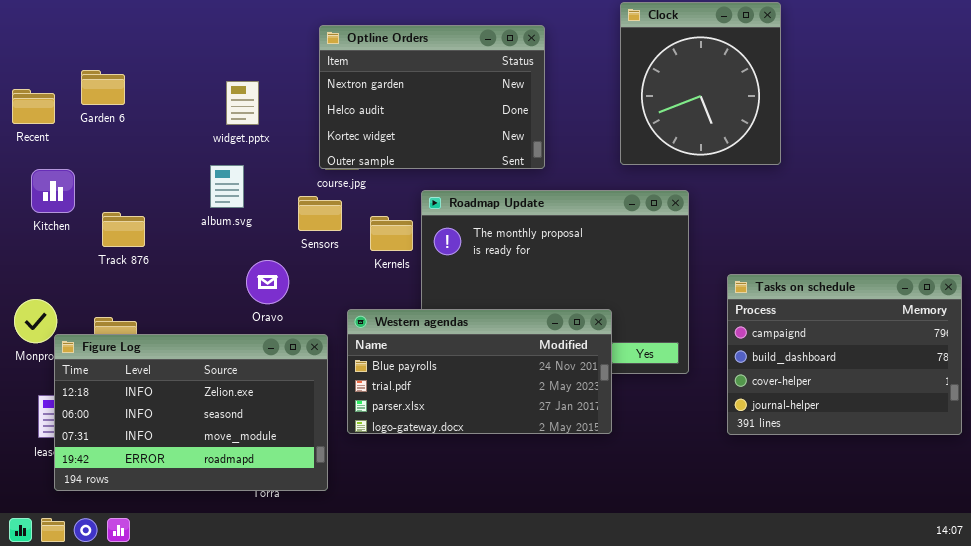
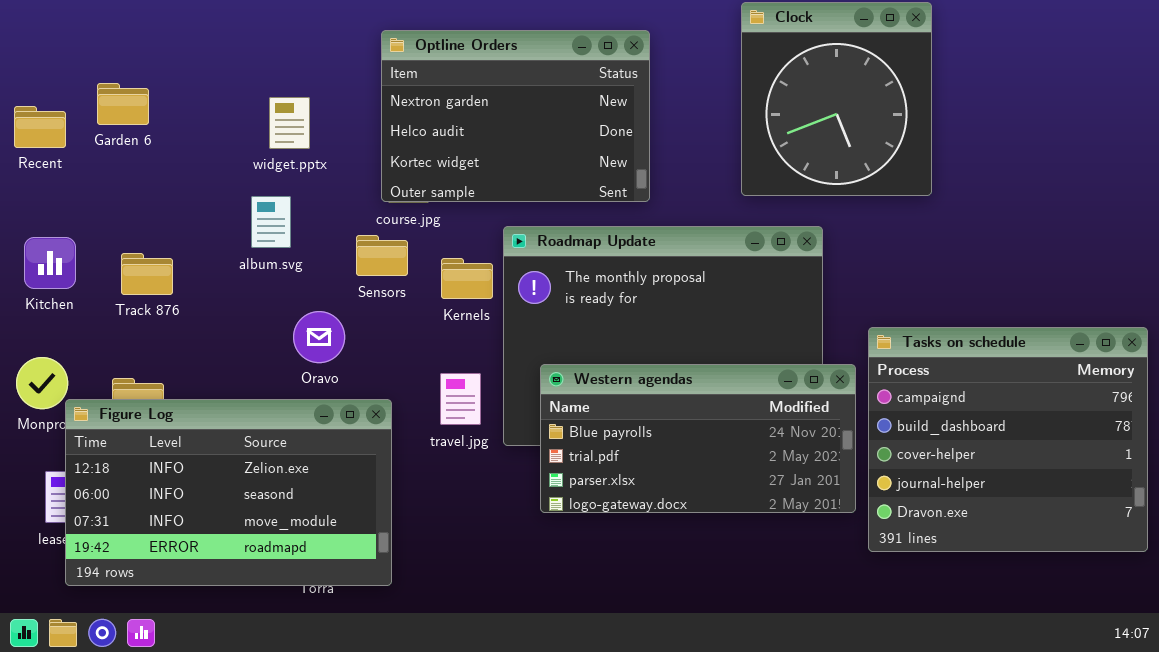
Kitchen: [31,169,75,213] -> [24,237,76,289], moved
Tasks on schedule: [727,274,962,435] -> [868,327,1148,552], resized
Western agendas: [347,309,612,434] -> [540,364,856,513], moved

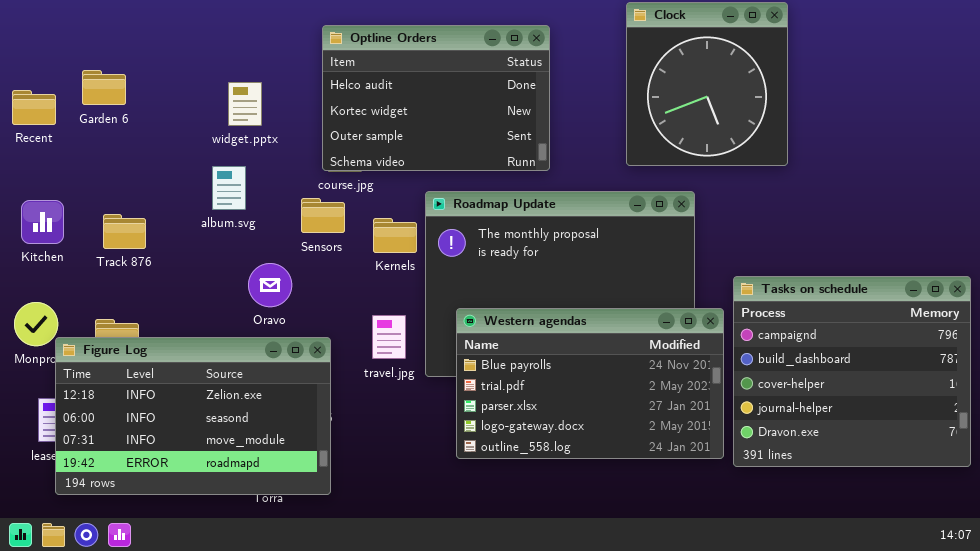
Optline Orders: [381,30,650,202] -> [322,25,550,171], scrolled down 1 row
Western agendas: [540,364,856,513] -> [456,308,724,459], resized

